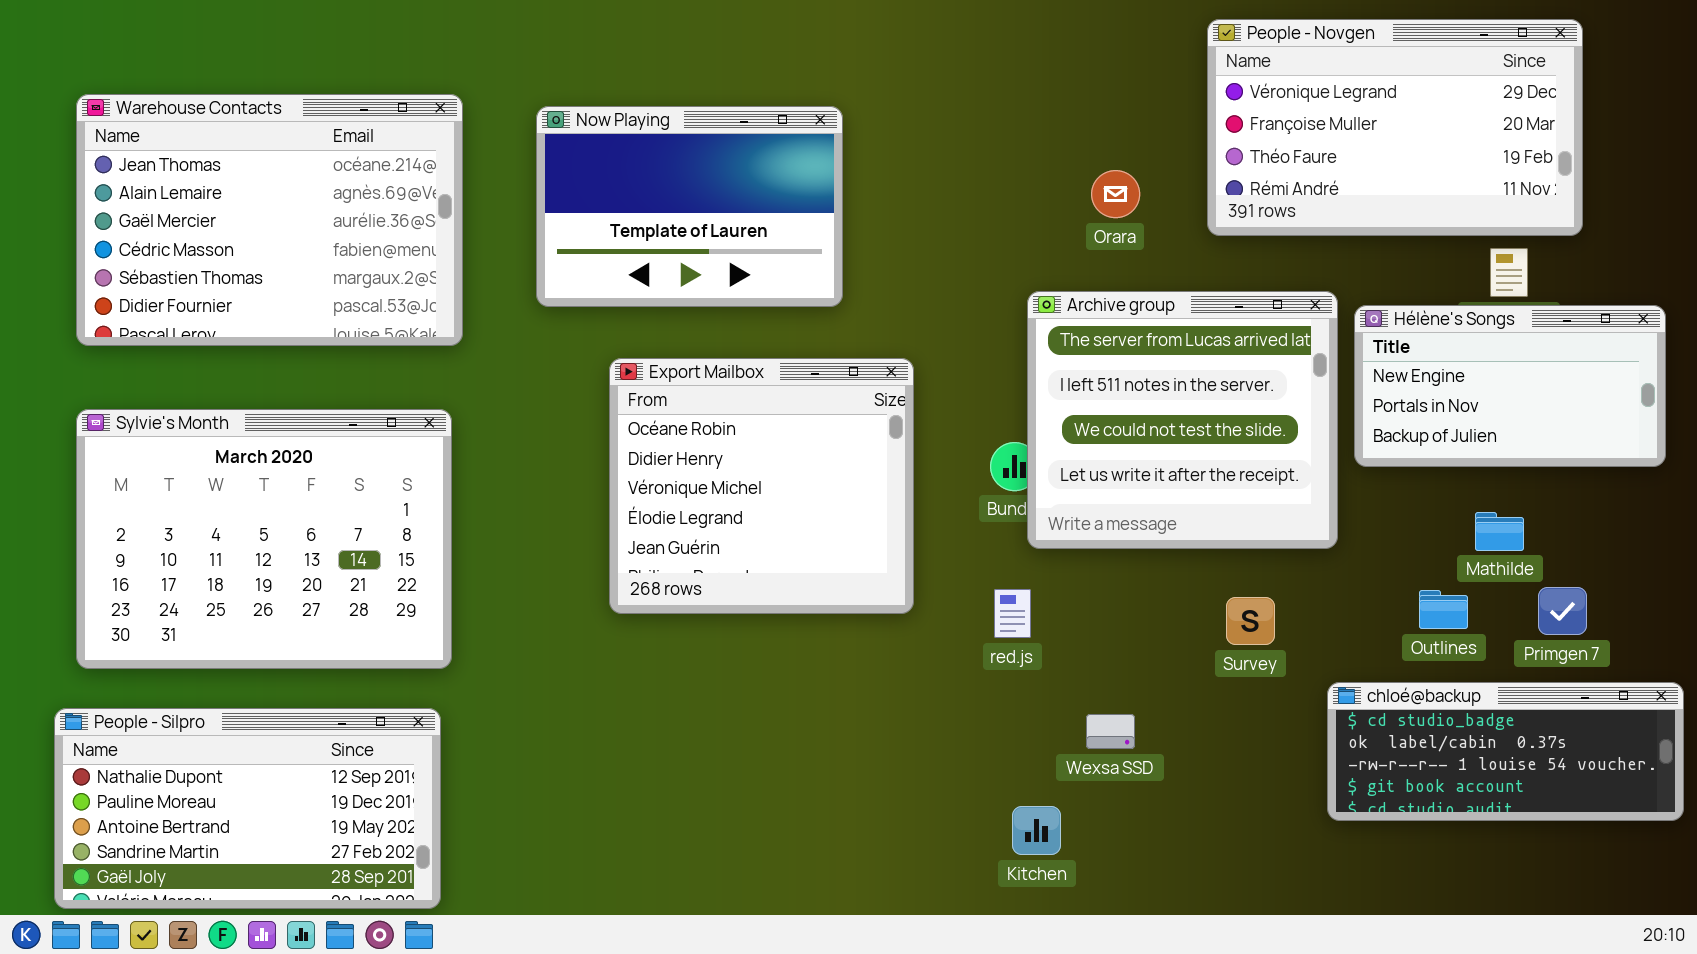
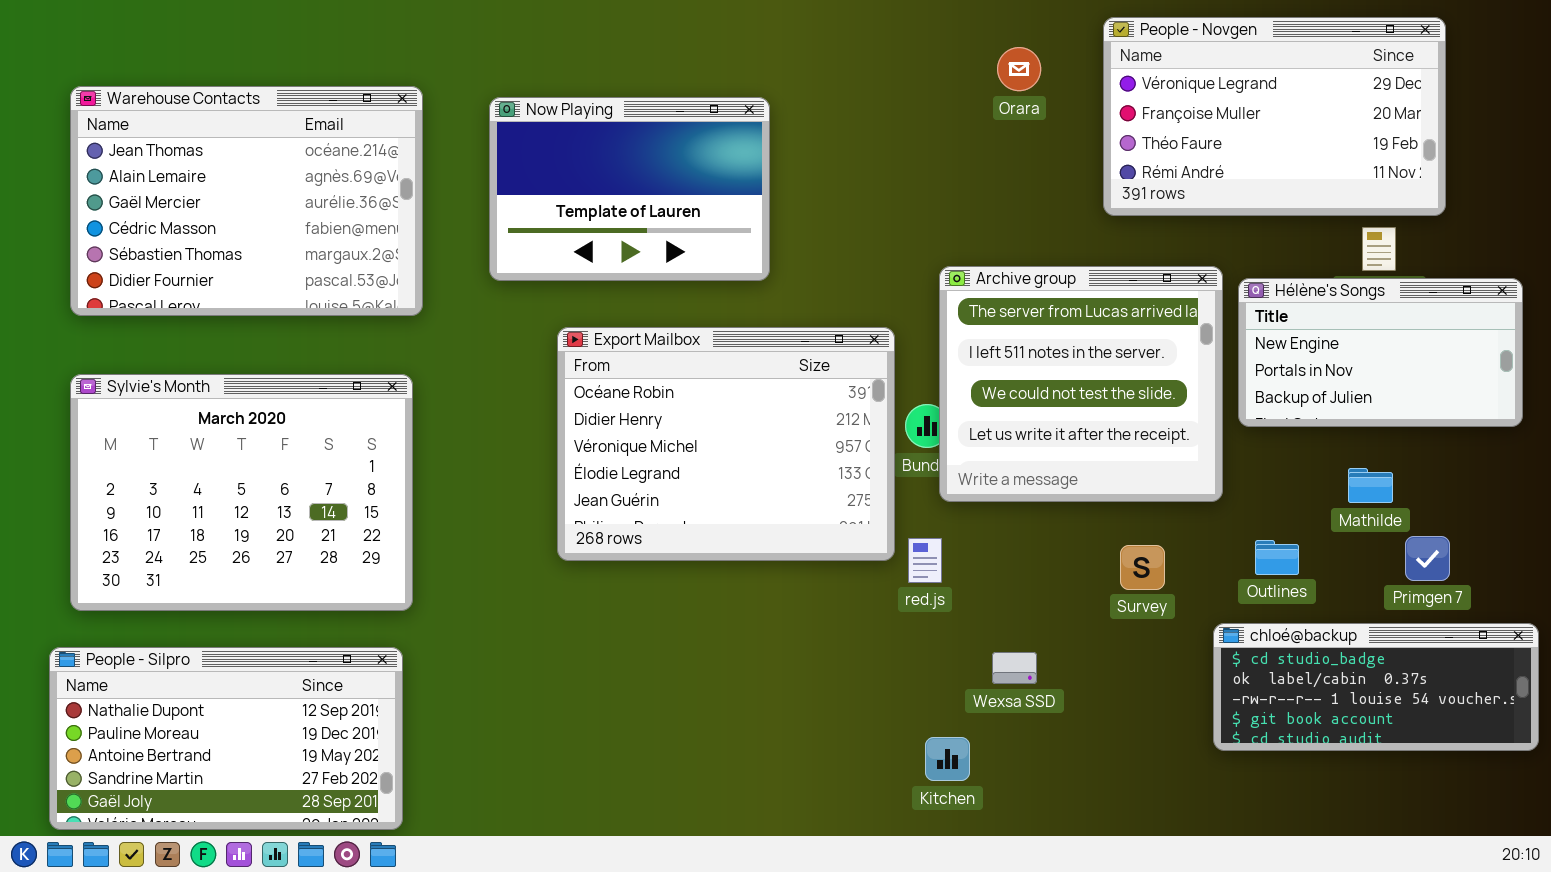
Orara: [1091,170,1140,218] -> [997,47,1041,91], moved
Export Mailbox: [609,358,914,614] -> [557,327,895,561], resized
Outlines: [1419,590,1468,629] -> [1255,540,1299,575], moved

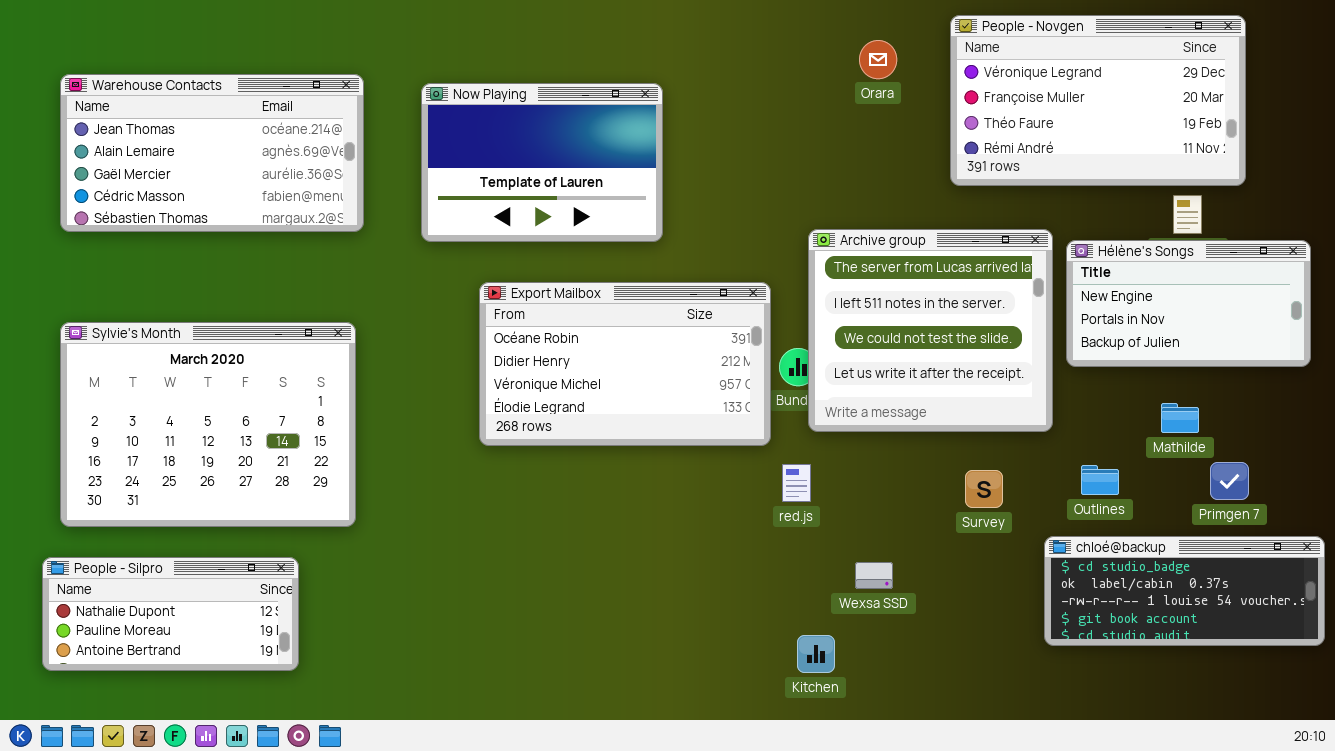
Warehouse Contacts: [70,86,423,316] -> [60,74,364,232], resized
Export Mailbox: [557,327,895,561] -> [479,282,771,446], resized
People - Silpro: [49,647,403,830] -> [42,557,299,671], resized

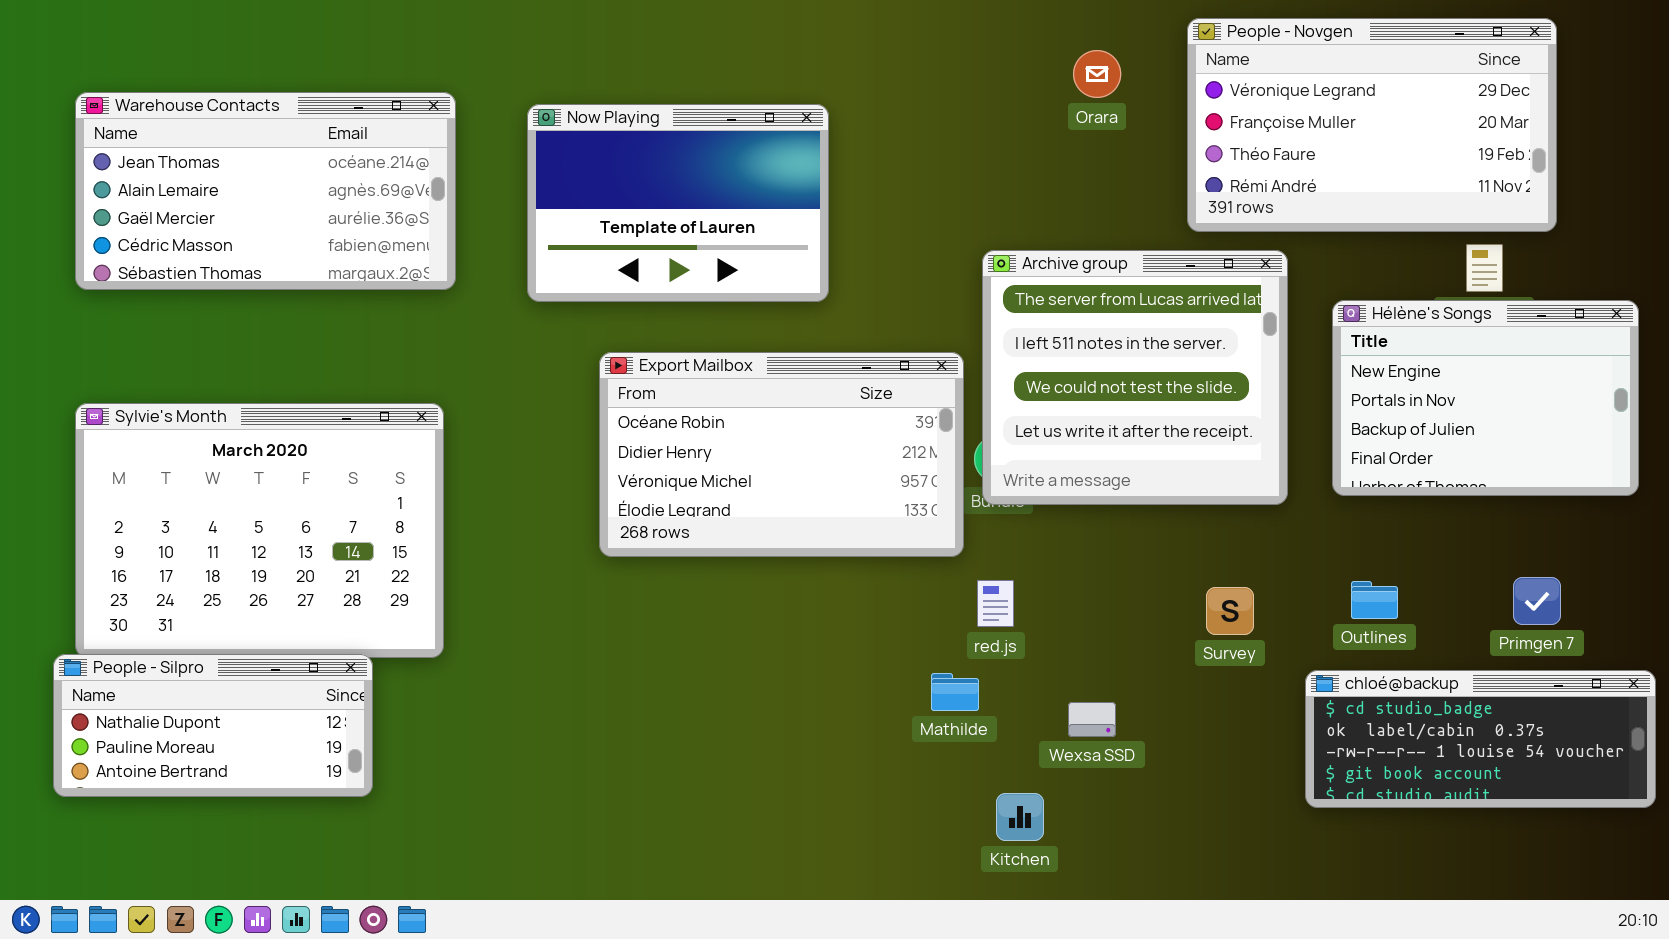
Archive group: [808,229,1053,432] -> [982,250,1288,505], moved
Hélène's Songs: [1066,240,1311,367] -> [1332,300,1639,496], resized
Mathilde: [1161,403,1199,433] -> [931,673,979,711], moved
People - Silpro: [42,557,299,671] -> [53,654,373,797], moved

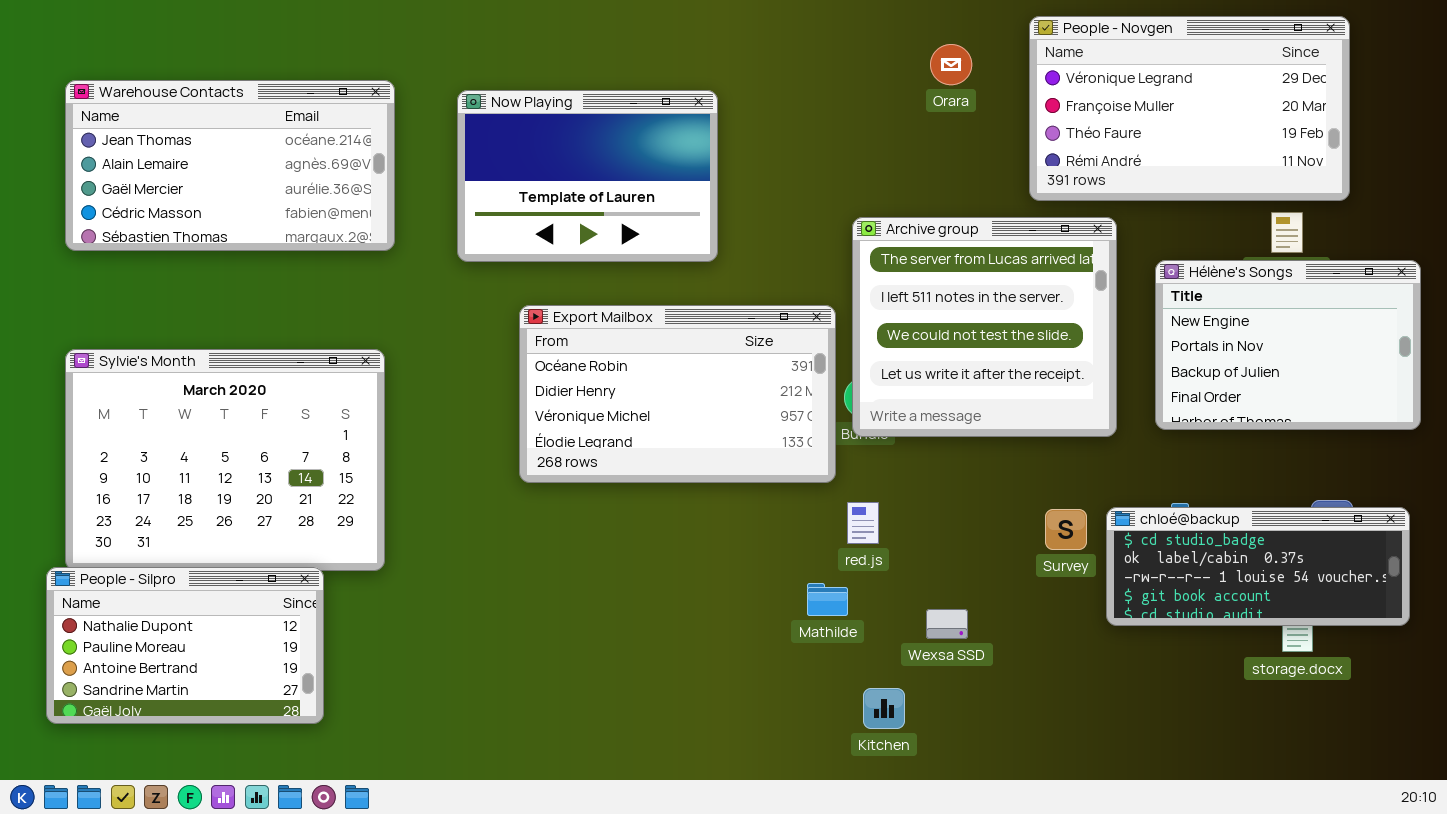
People - Silpro: [53,654,373,797] -> [46,567,324,724], resized
chloé@backup: [1305,670,1656,808] -> [1106,507,1410,626], moved

